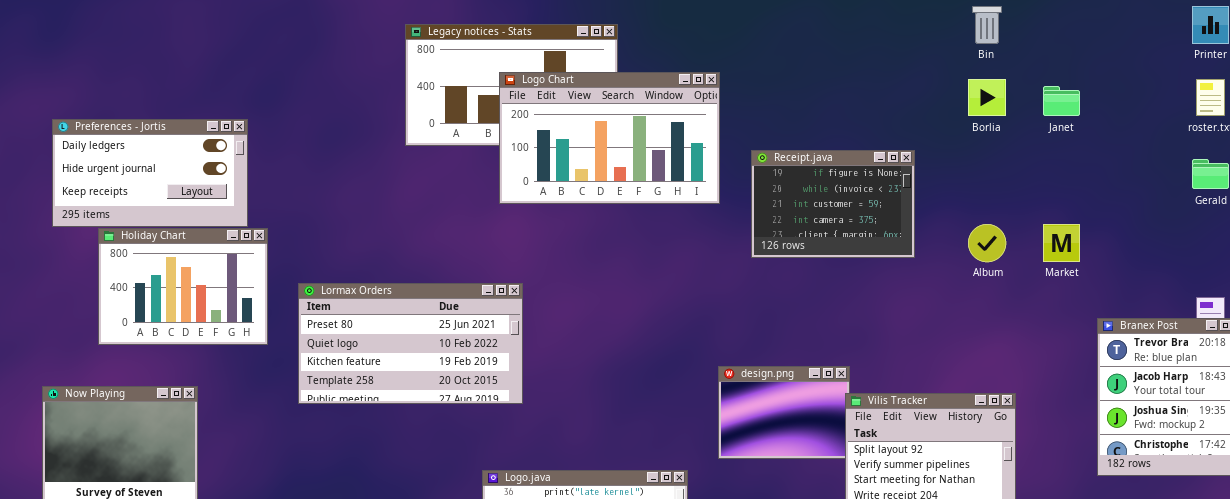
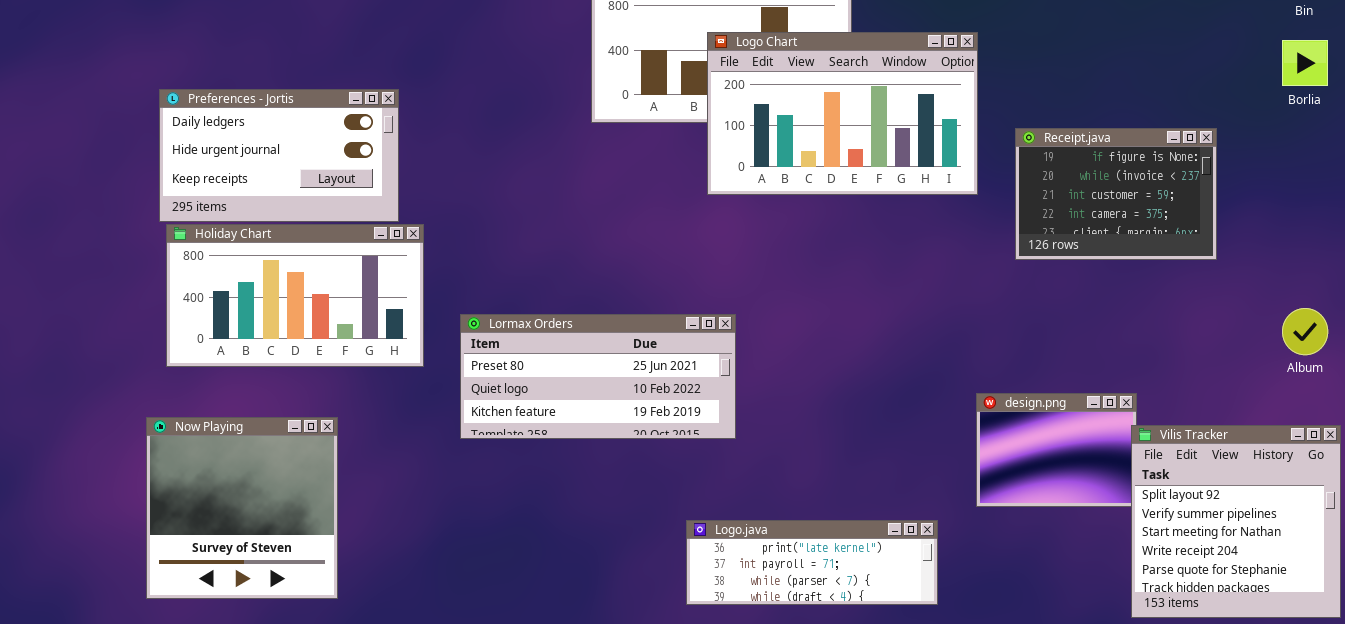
Album: [968,224,1006,262] -> [1282,308,1328,355], moved
Holiday Chart: [98,228,268,345] -> [166,224,424,367], resized
Lormax Orders: [298,283,523,404] -> [460,314,736,439], resized

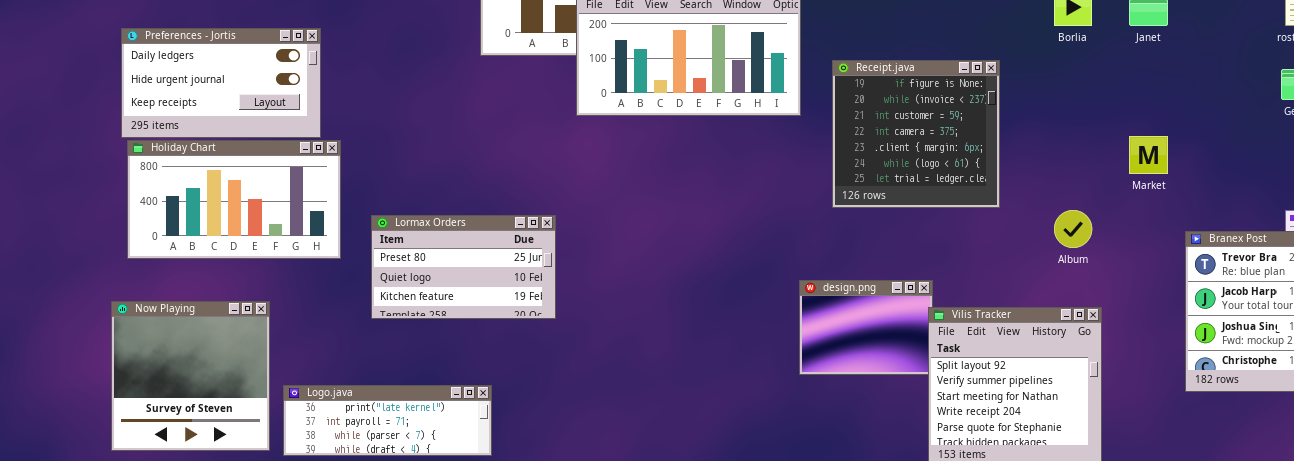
Receipt.java: [1015,128,1217,260] -> [832,60,1000,208], resized
Lormax Orders: [460,314,736,439] -> [371,215,556,319], resized
Logo.java: [686,520,938,605] -> [283,385,492,456], moved

